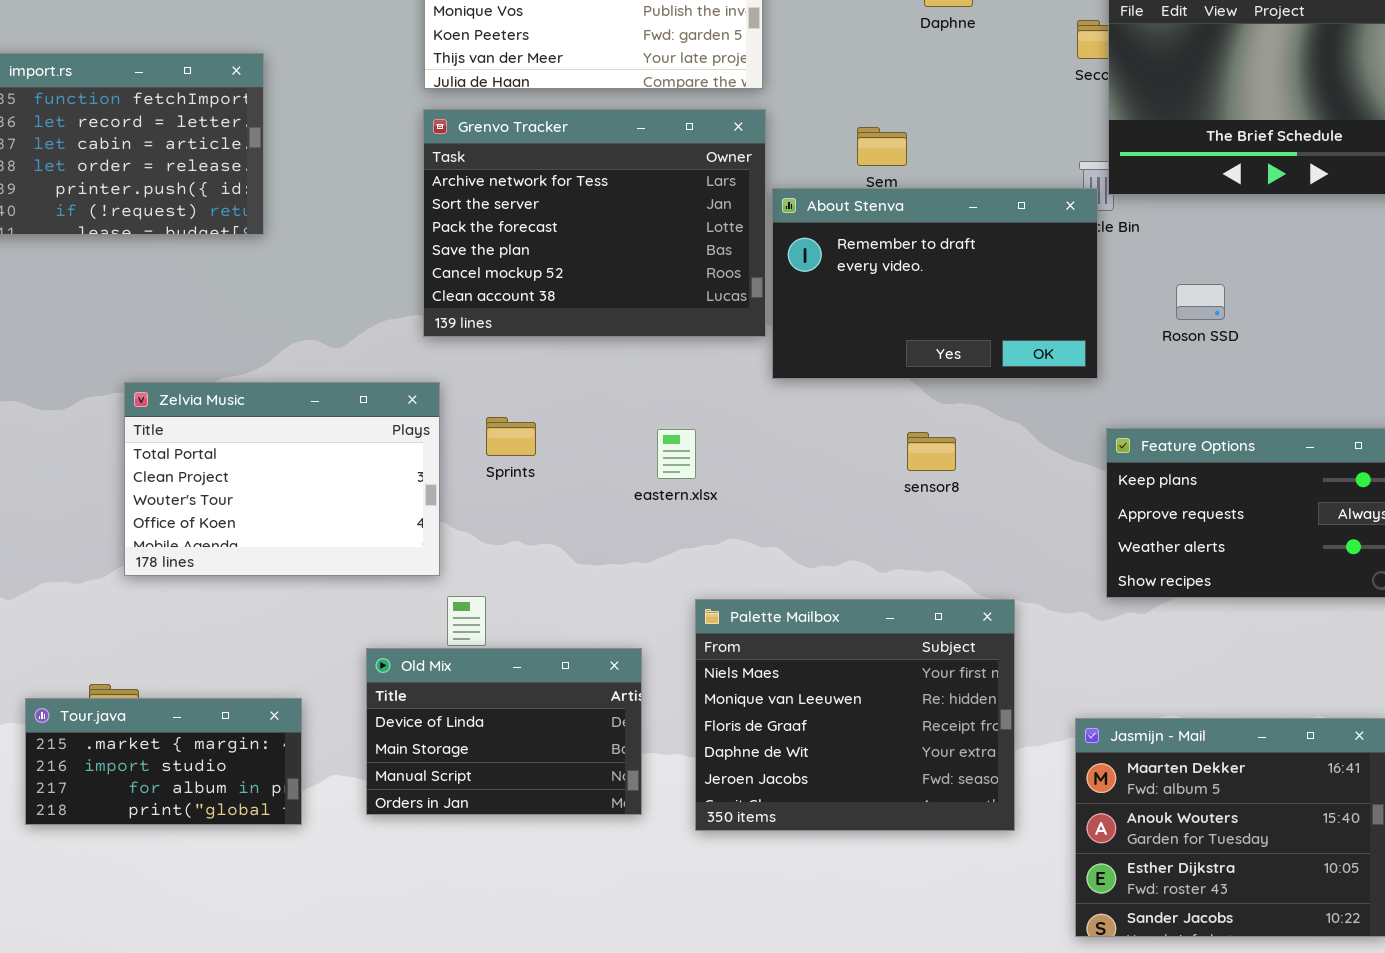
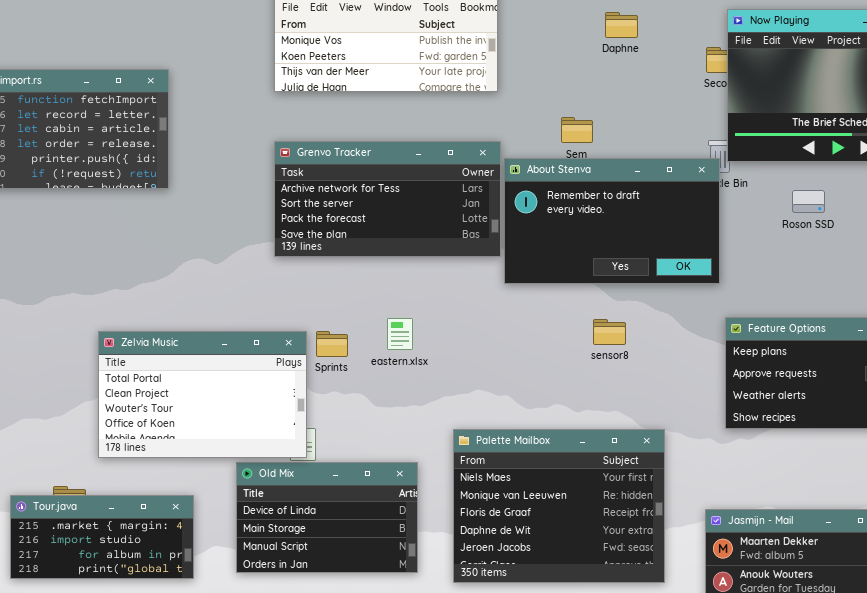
Grenvo Tracker: [423,109,766,337] -> [274,141,501,257], resized
Roson SSD: [1176,284,1225,320] -> [792,190,825,213], moved
Zelvia Music: [124,382,440,576] -> [98,331,307,458], moved
Sprints: [486,417,536,456] -> [316,331,348,357], moved
eastern.xlsx: [657,429,696,479] -> [387,318,413,350], moved

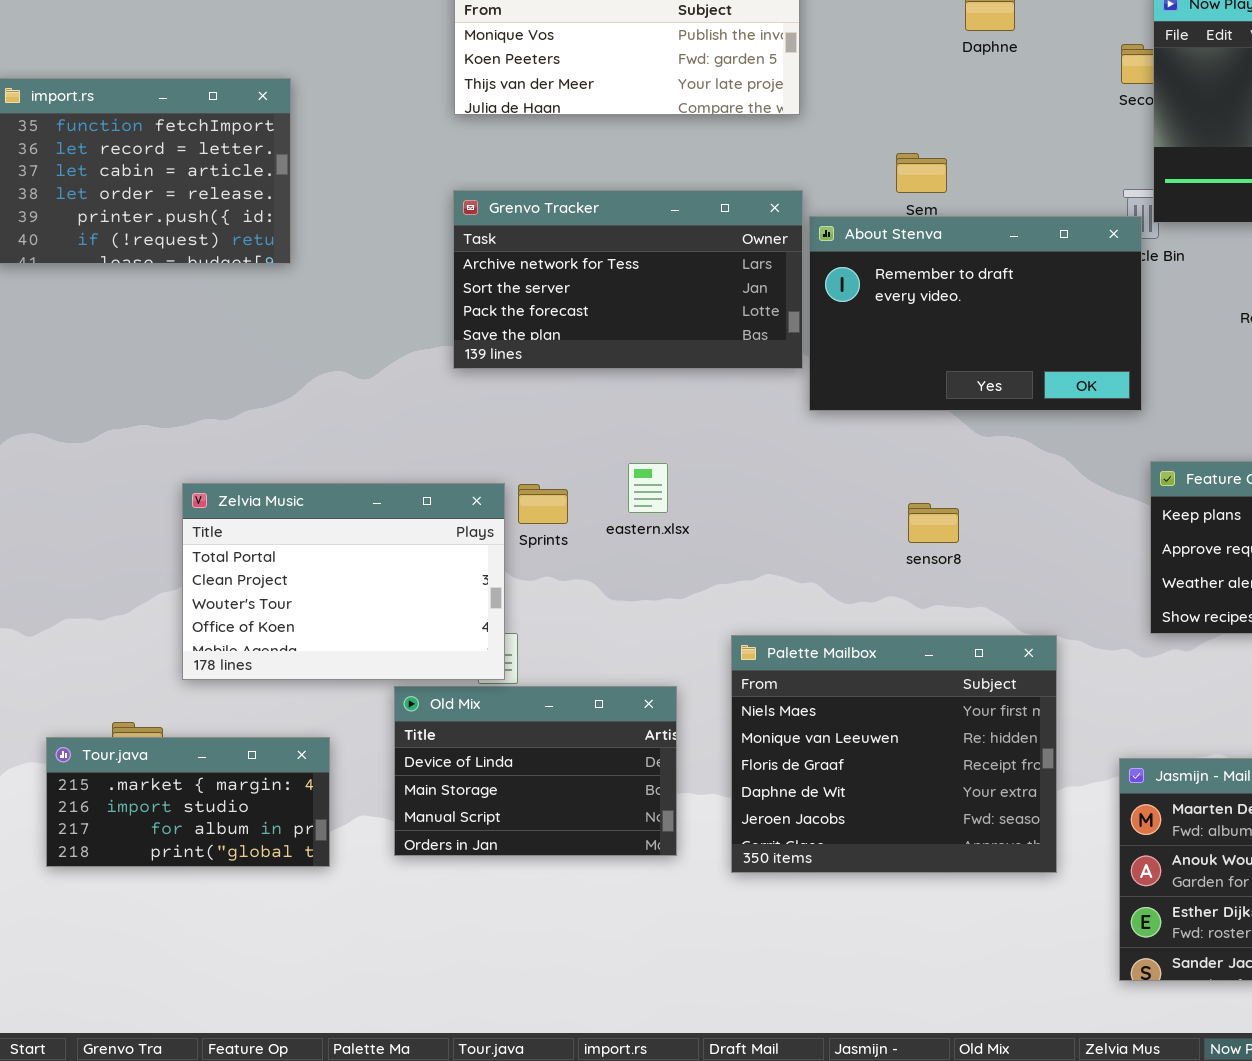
sensor8: [593,319,626,345] -> [908,503,959,543], moved

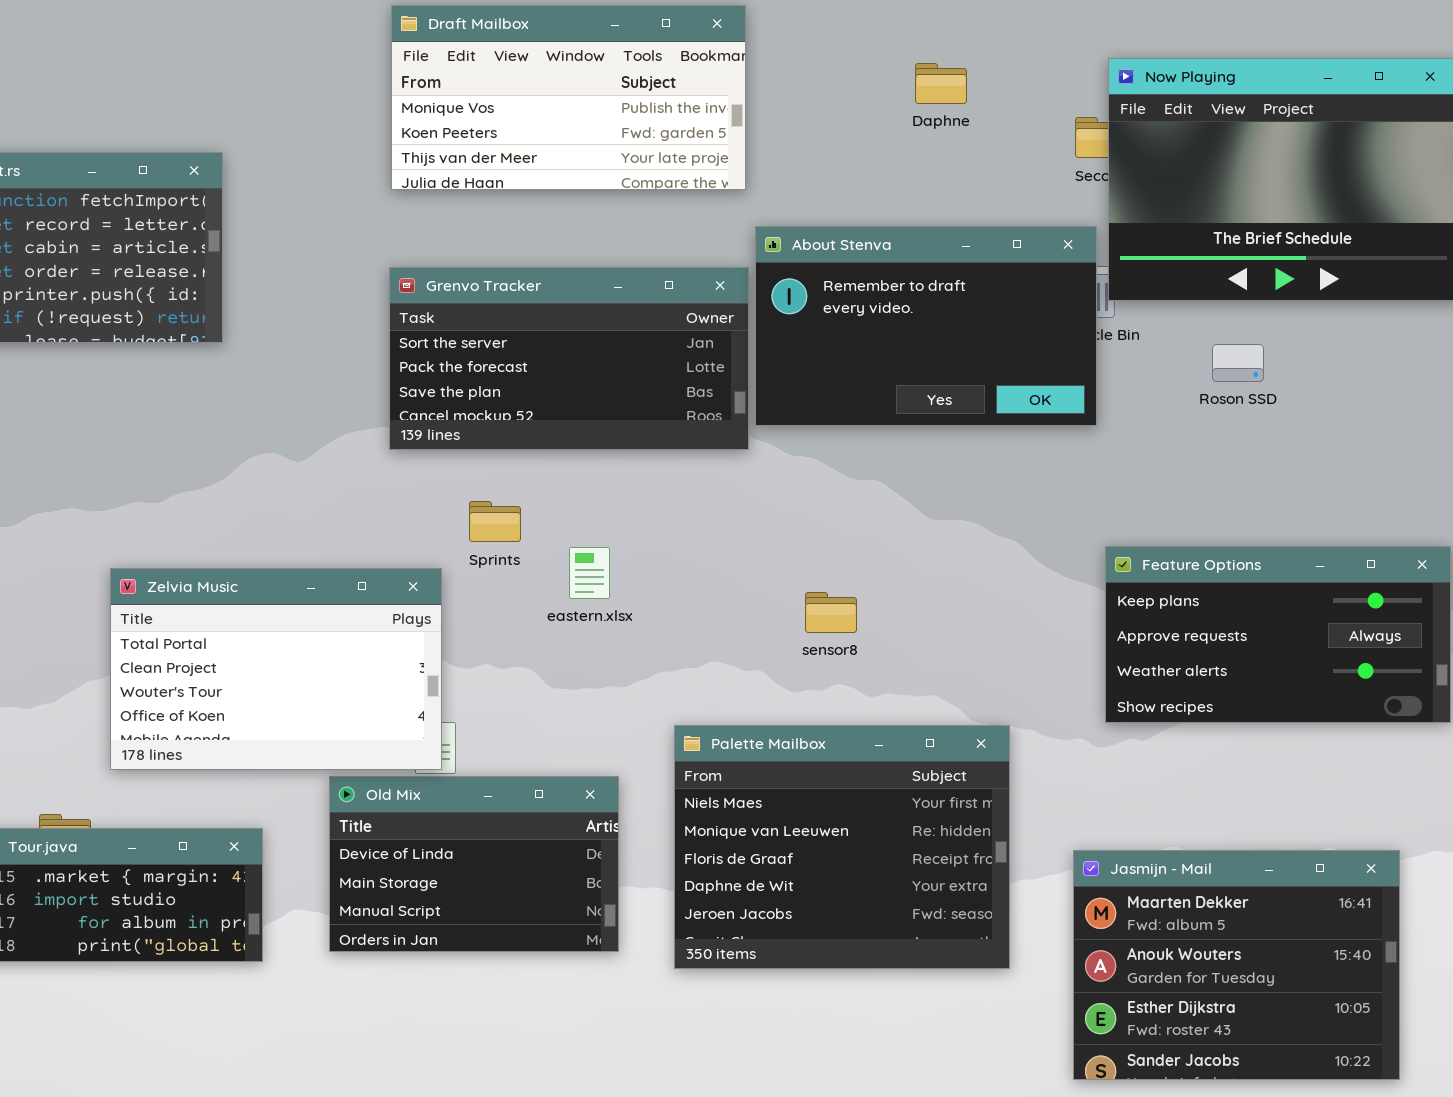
Grenvo Tracker: [453,190,803,369] -> [389,267,749,450], scrolled down 1 row
About Stenva: [809,216,1142,411] -> [755,226,1097,426], moved
Sprints: [518,484,568,524] -> [469,501,521,542], moved
sensor8: [908,503,959,543] -> [805,592,857,633], moved

